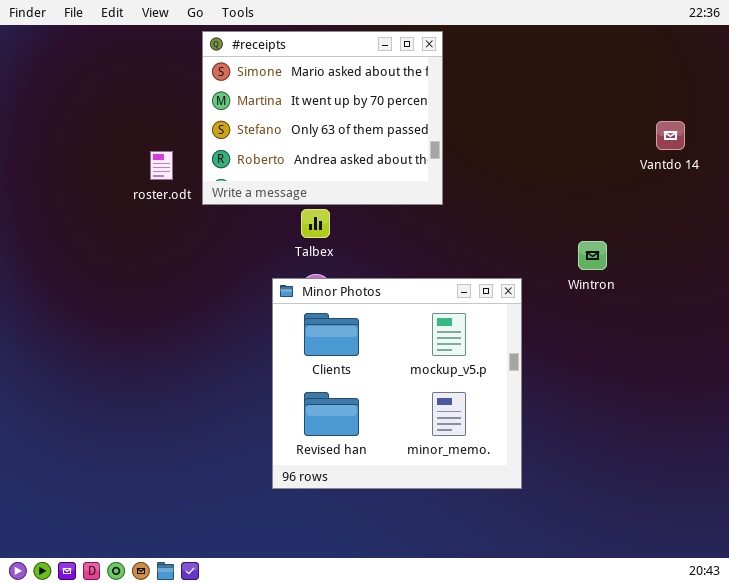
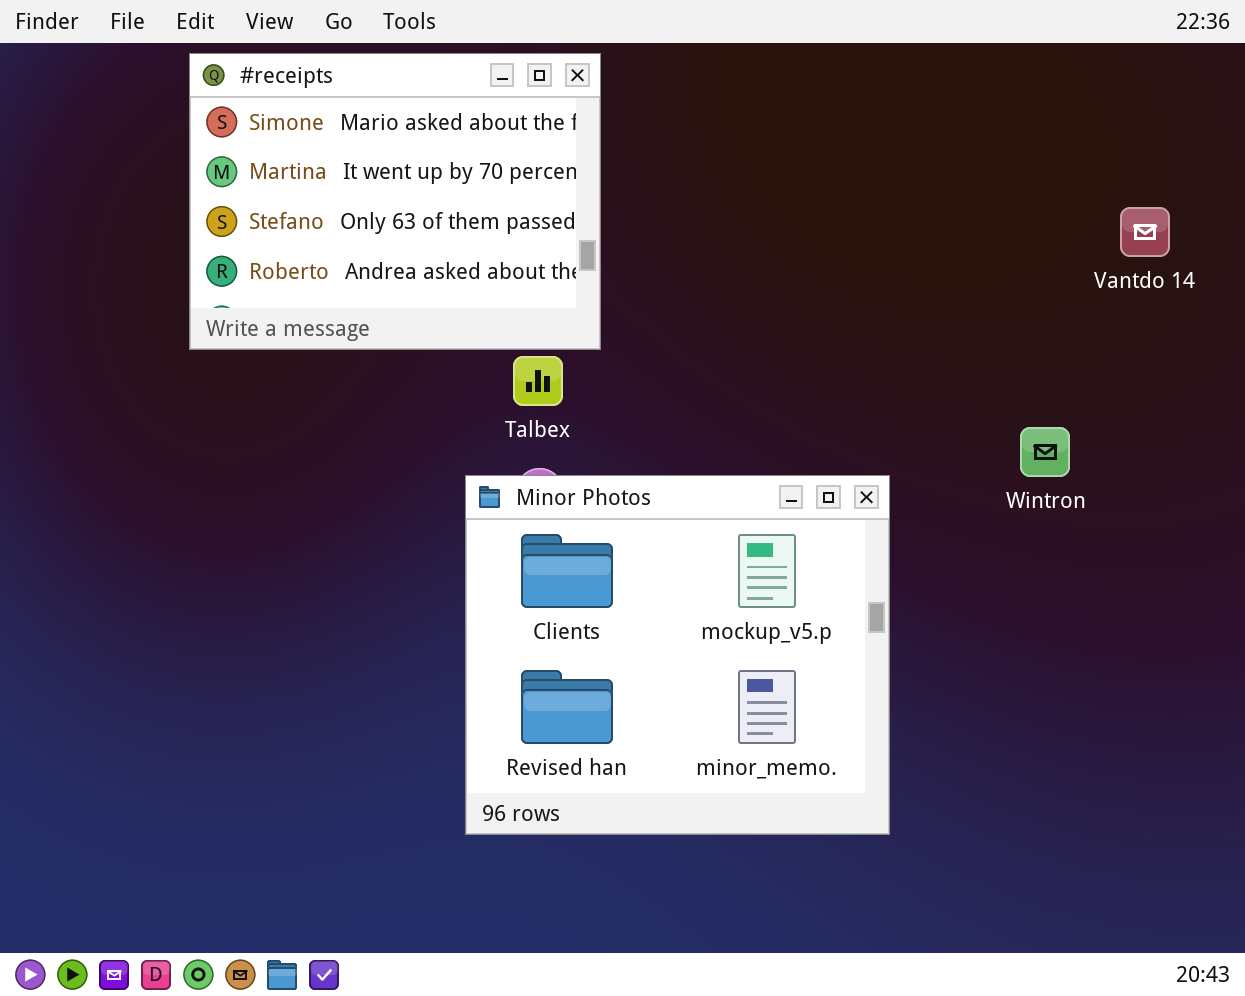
#receipts: [202,31,443,205] -> [189,53,601,350], moved
Wintron: [578,241,607,270] -> [1020,427,1070,477], moved

